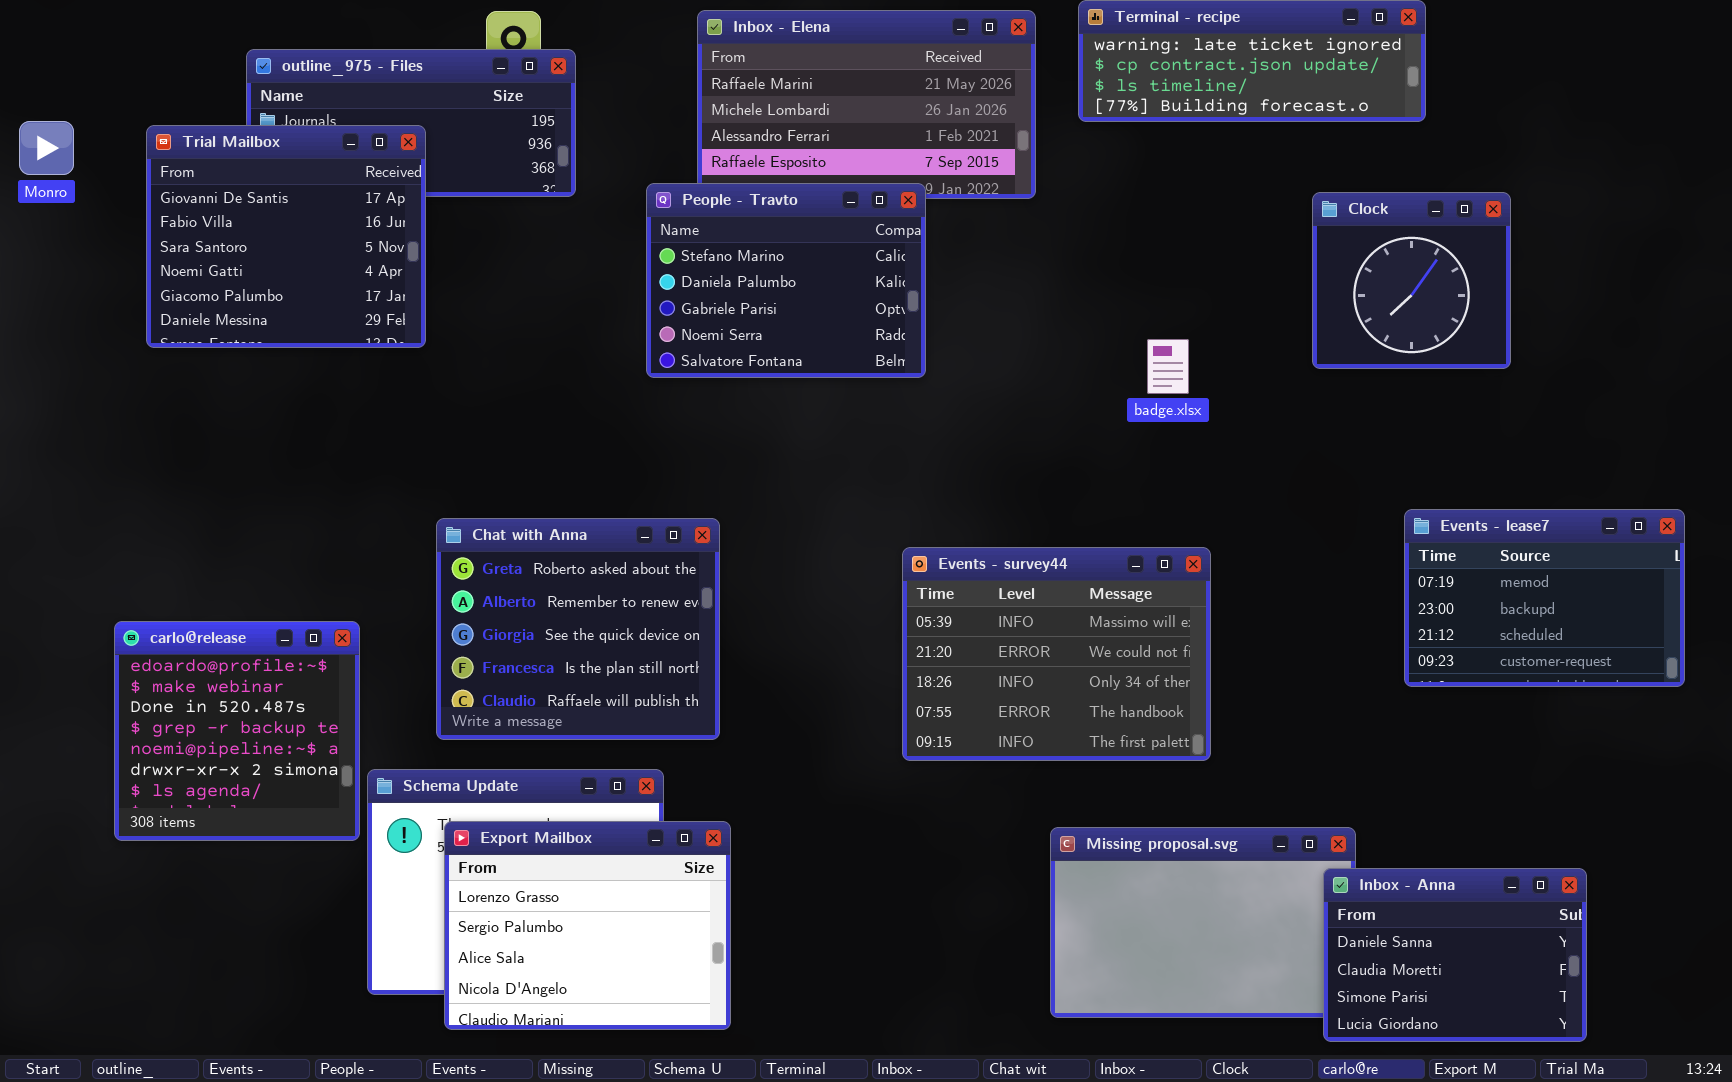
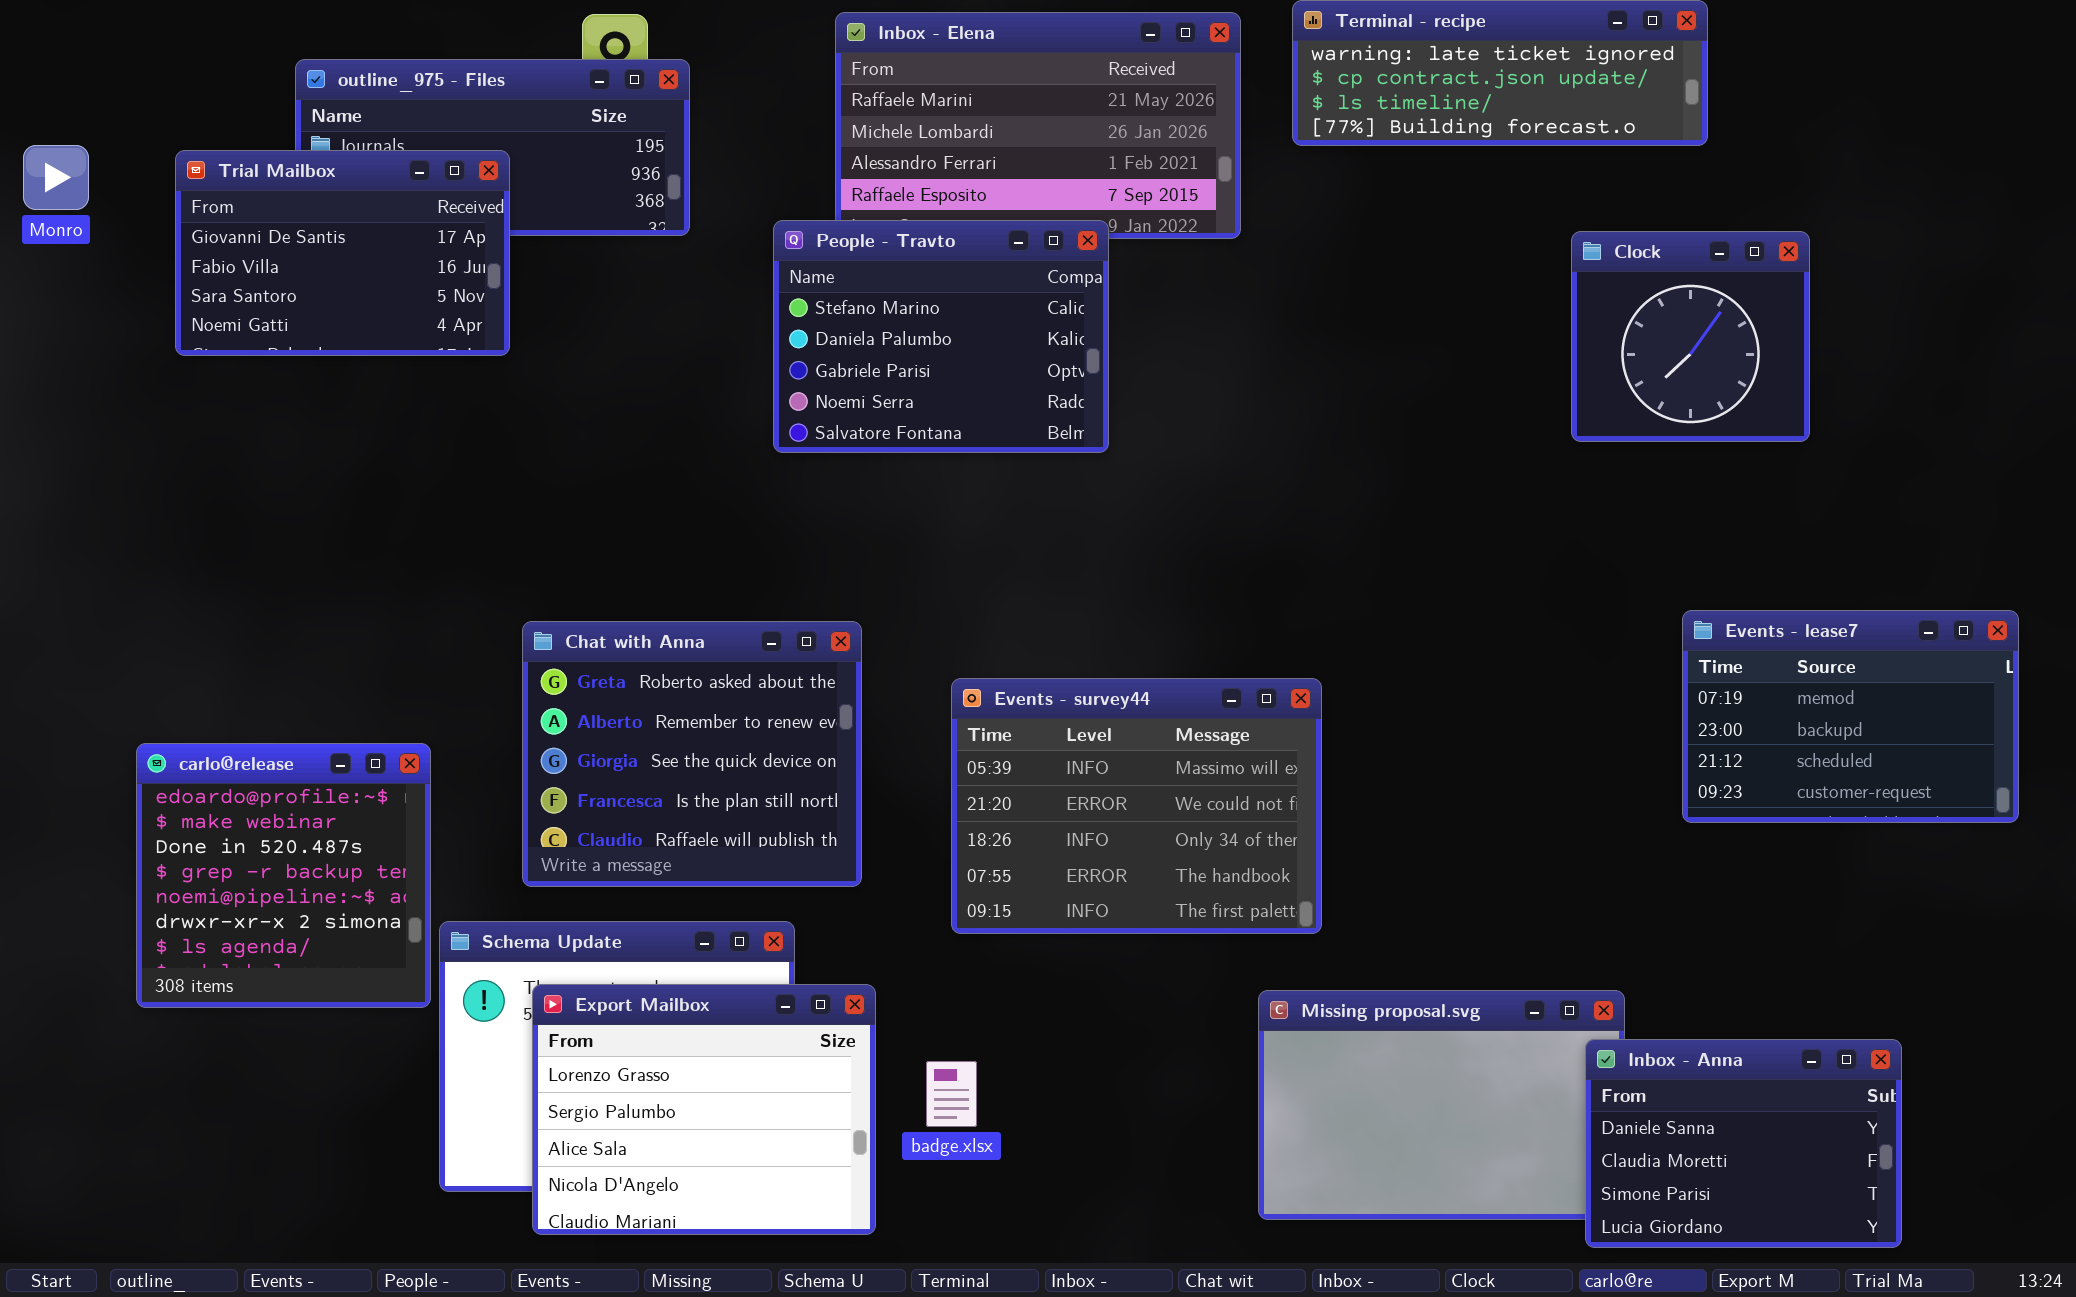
Trial Mailbox: [146,125,426,348] -> [175,150,510,356], resized
badge.xlsx: [1147,339,1189,394] -> [926,1061,977,1127], moved
Events - survey44: [902,547,1211,761] -> [951,678,1322,934], moved

